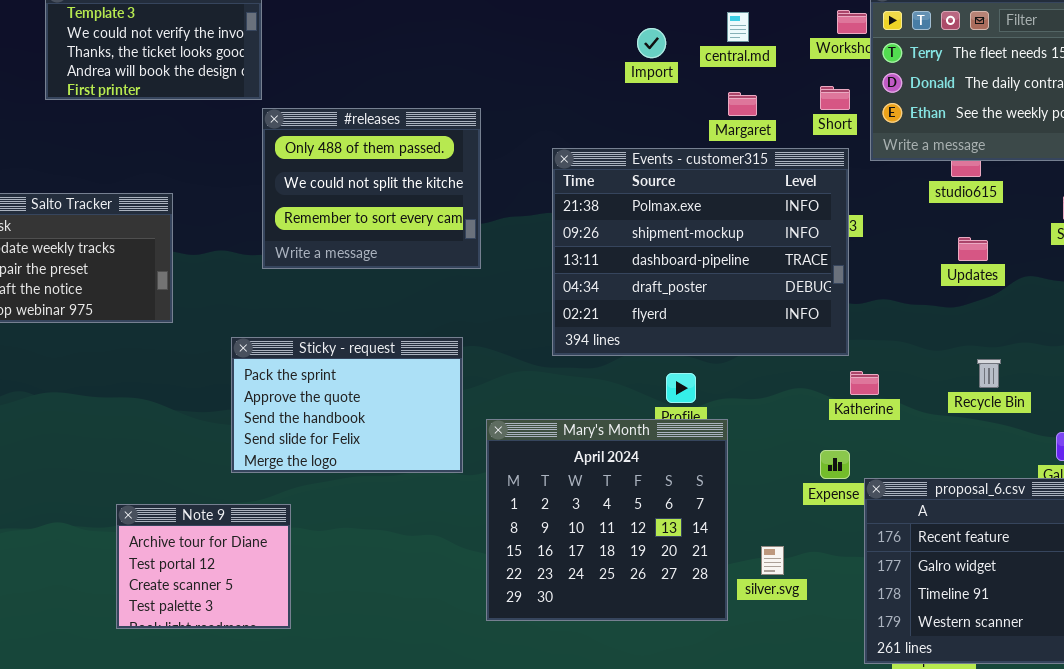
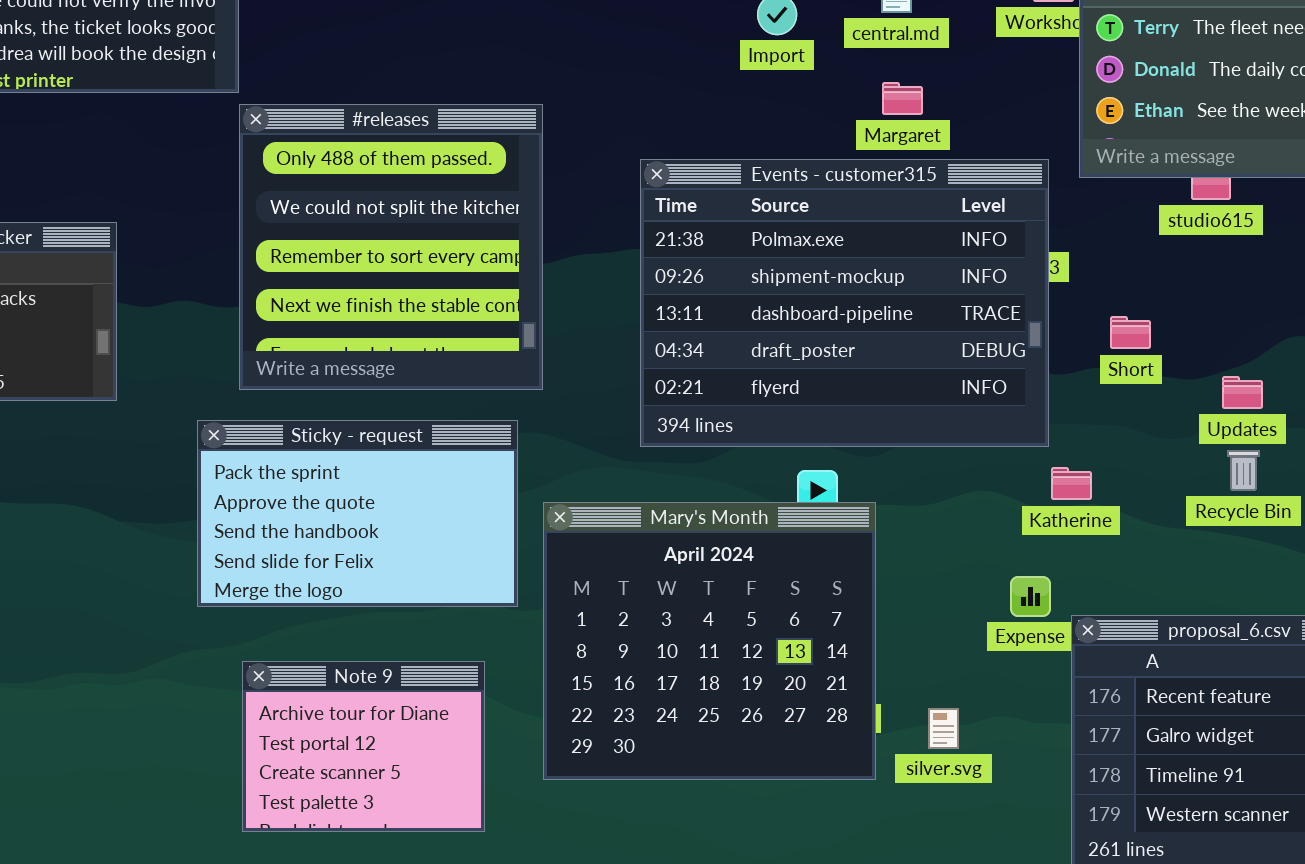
Short: [820,86,850,110] -> [1110,316,1151,349], moved
#releases: [262,108,481,269] -> [239,104,543,390], resized
Updates: [958,237,988,261] -> [1222,376,1263,409], moved
Mary's Month: [486,419,728,621] -> [543,502,876,780], moved
Note 9: [116,504,291,629] -> [242,661,485,832], moved

